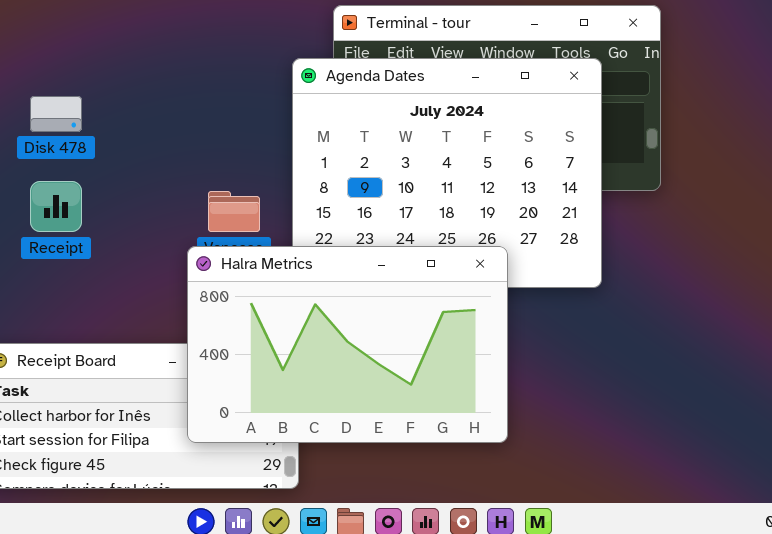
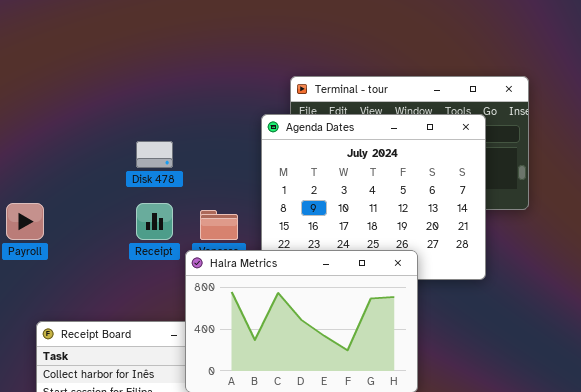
Disk 478: [30,96,82,132] -> [136,141,173,168], moved
Receipt: [30,181,82,232] -> [136,203,173,240], moved

